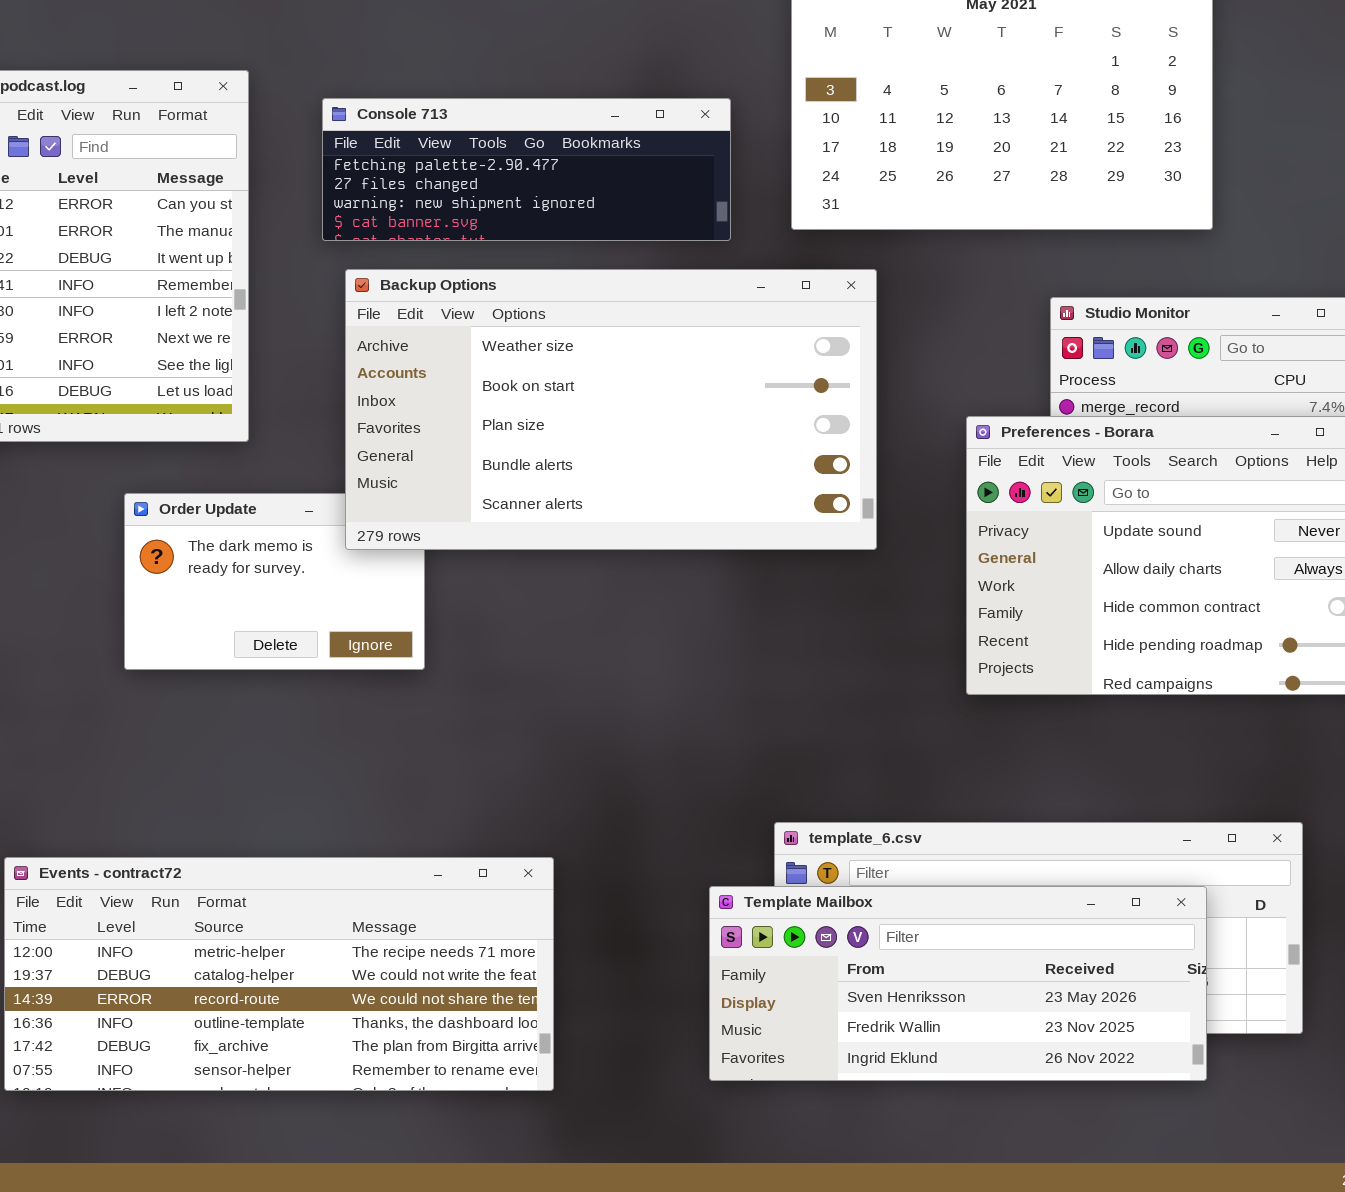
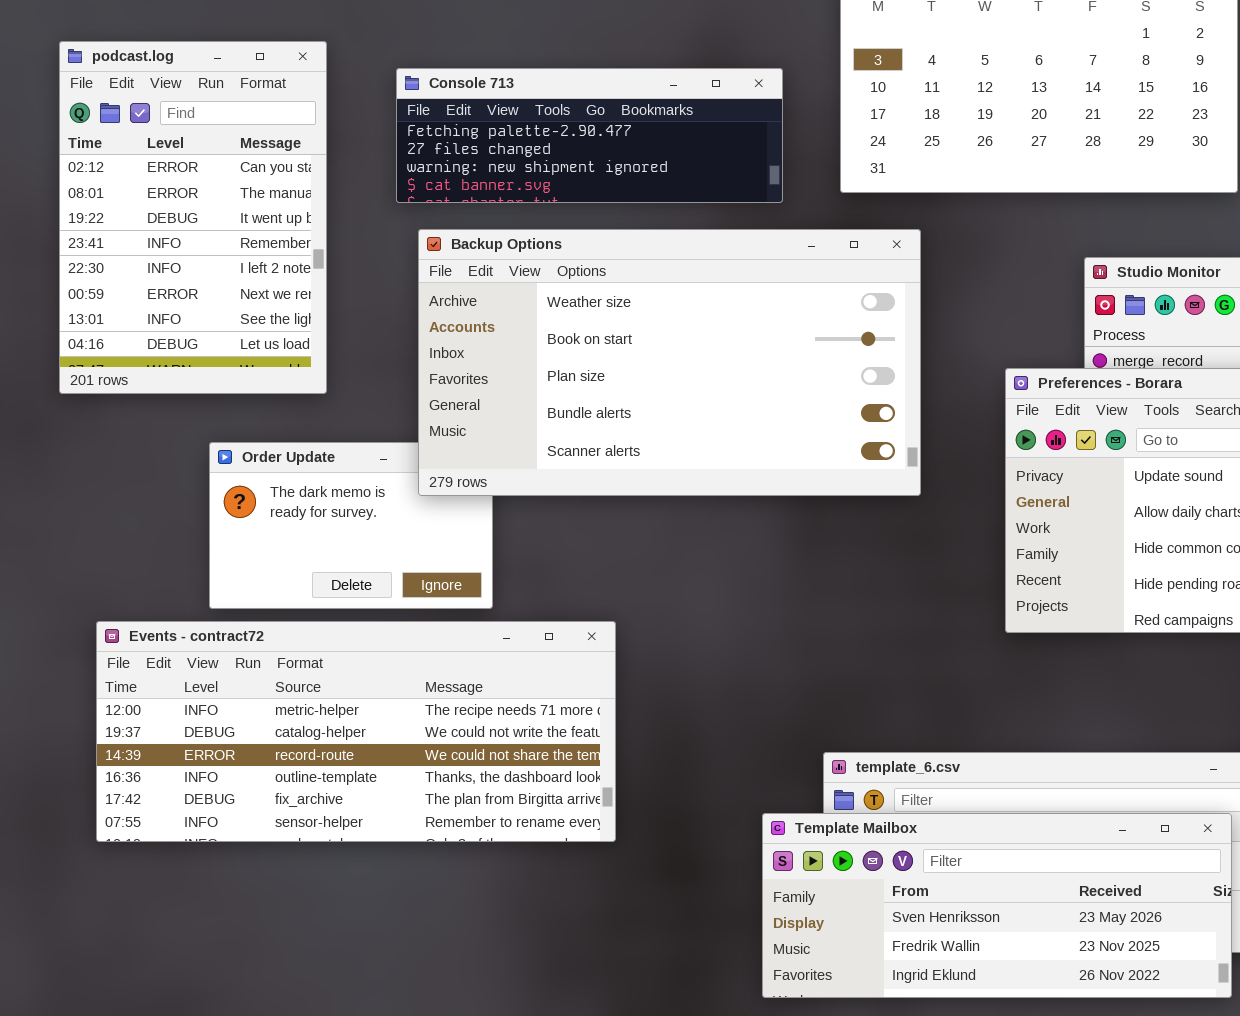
Events - contract72: [4,857,554,1091] -> [96,621,616,842], moved

